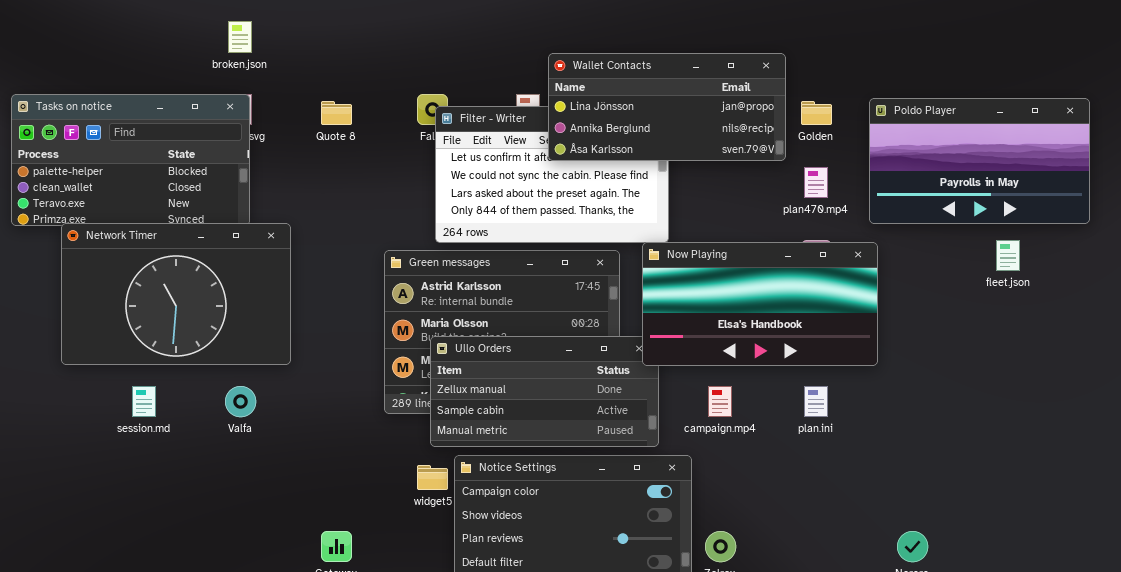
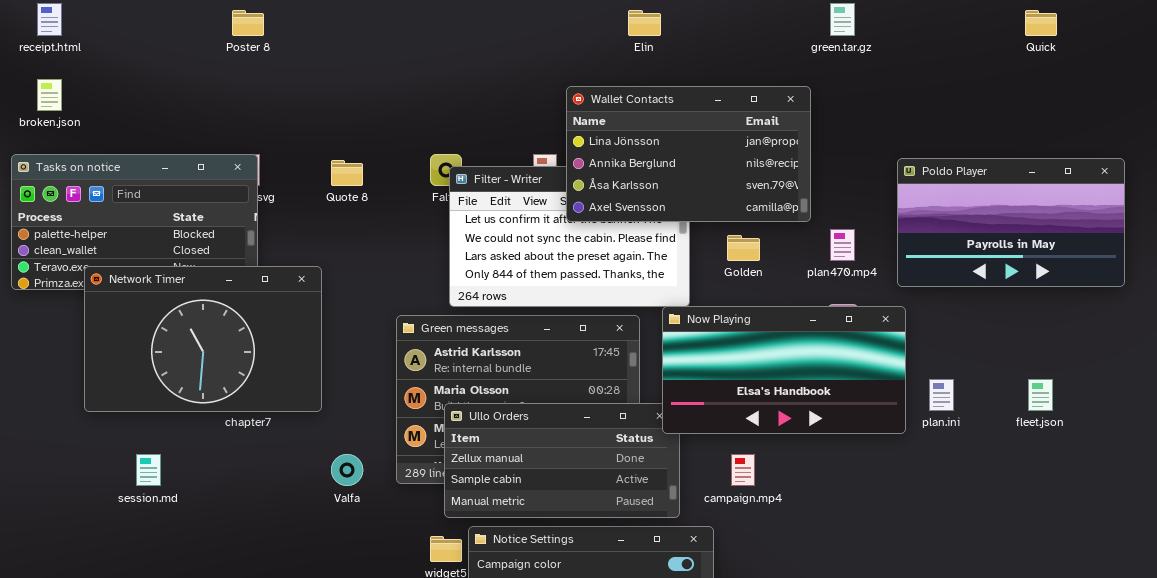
broken.json: [228,21,252,53] -> [37,79,62,111], moved
Wallet Contacts: [548,53,786,161] -> [566,86,811,222], resized
Golden: [801,101,832,125] -> [727,235,760,261], moved
Network Timer: [61,223,291,365] -> [84,266,322,412], moved
fleet.json: [996,240,1020,271] -> [1028,379,1053,411], moved
Valfa: [225,386,256,417] -> [331,454,363,486], moved
plan.ini: [804,386,828,417] -> [929,379,954,411], moved

